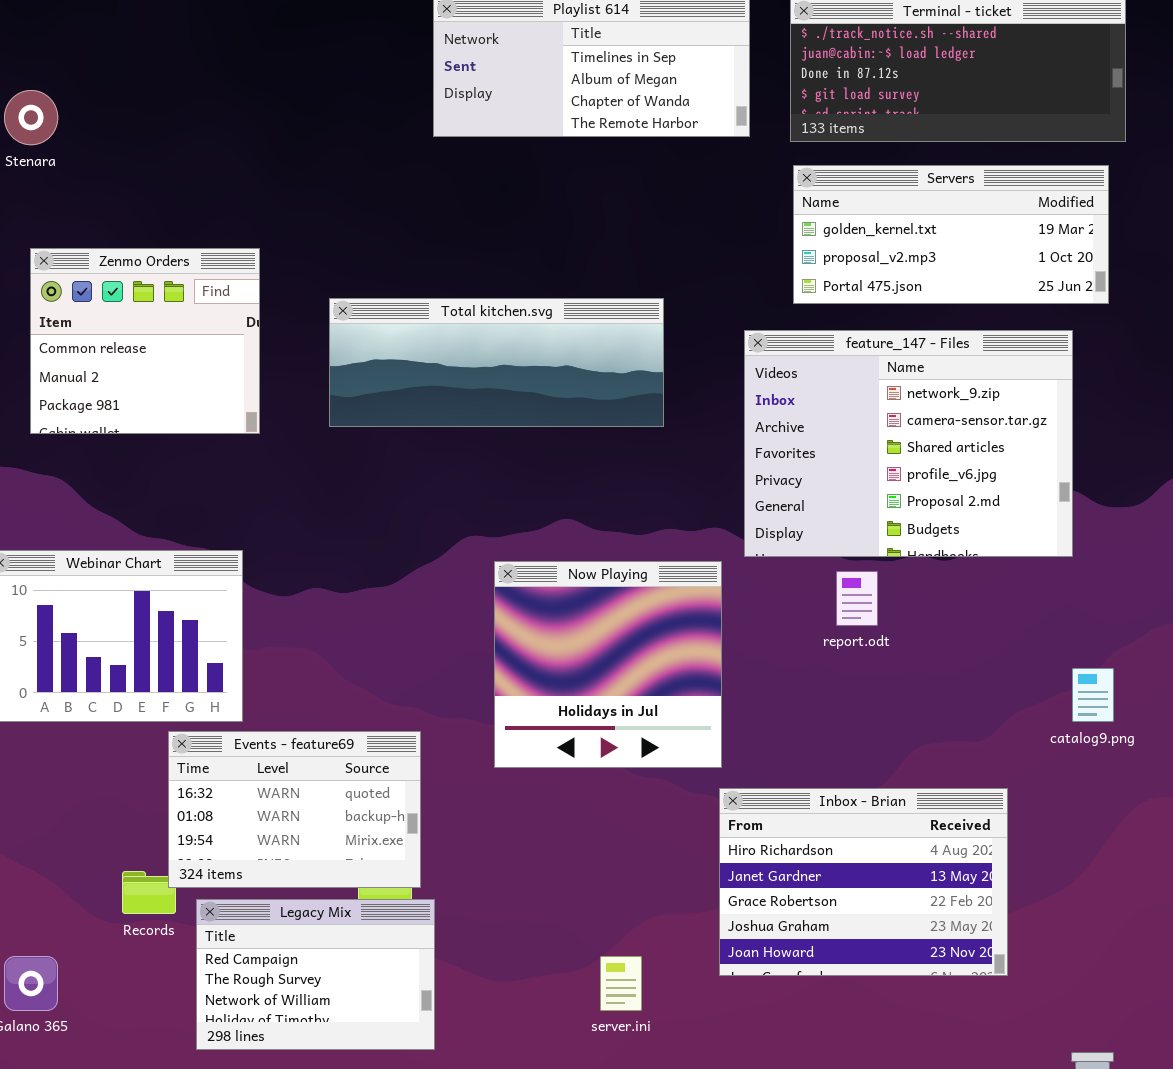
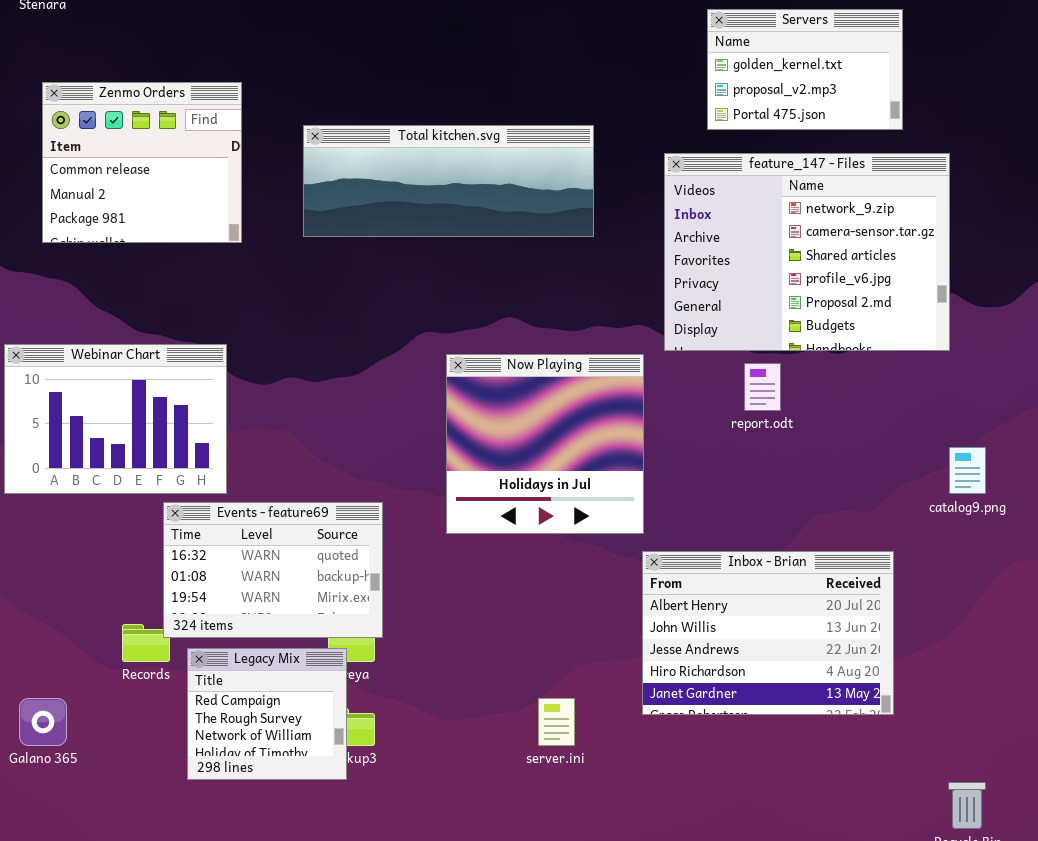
Servers: [793,165,1109,304] -> [707,9,903,130], resized
Inbox - Brian: [719,788,1008,976] -> [642,551,894,715], scrolled up 3 rows
Legacy Mix: [196,899,435,1050] -> [187,648,347,780], resized

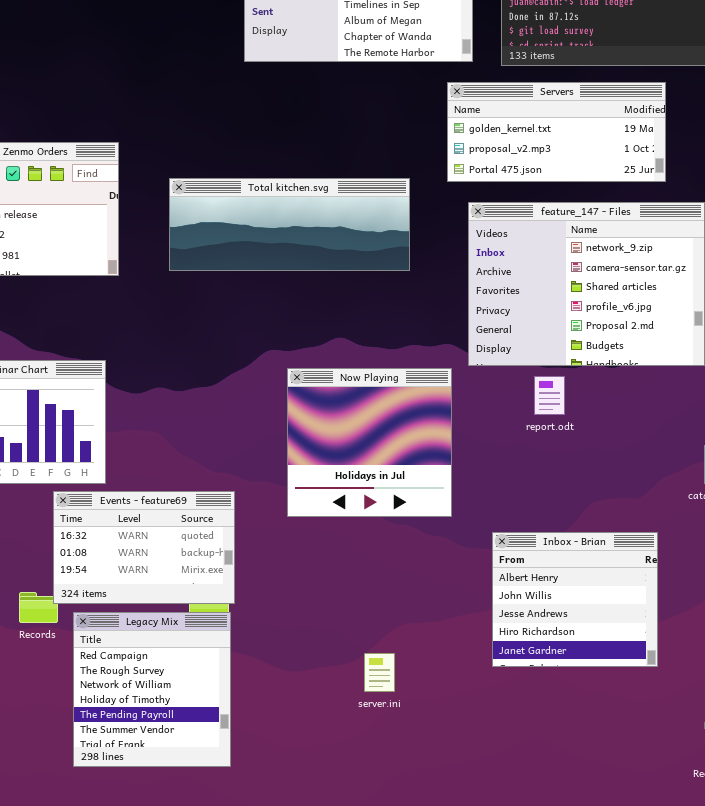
Servers: [707,9,903,130] -> [447,82,666,182], resized
Inbox - Brian: [642,551,894,715] -> [492,532,658,667], resized
Legacy Mix: [187,648,347,780] -> [73,612,231,767], resized

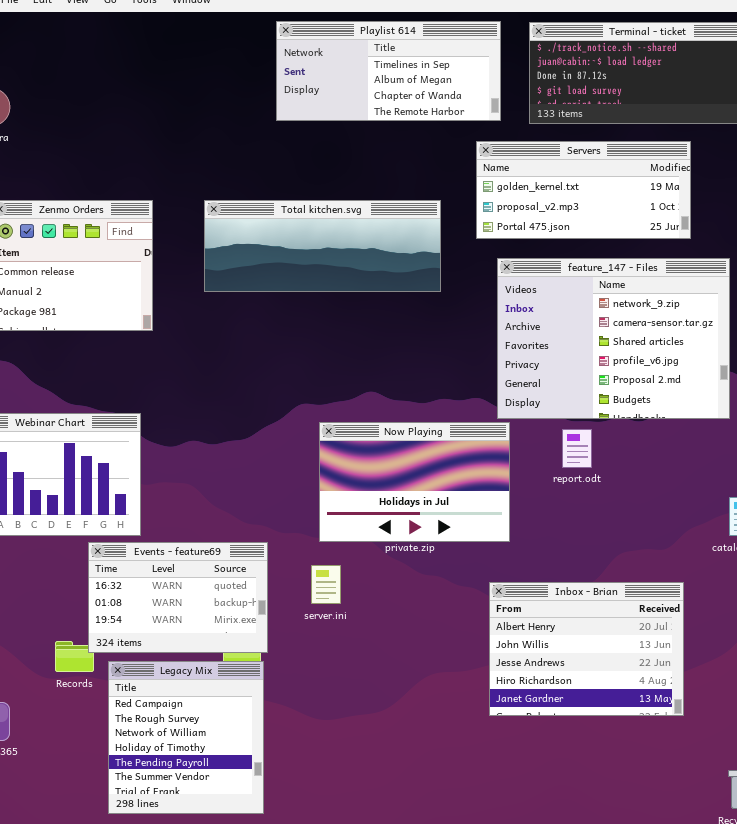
Total kitchen.svg: [169,178,410,271] -> [204,200,441,292], moved
Now Playing: [287,368,452,517] -> [319,422,510,542], resized
Inbox - Brian: [492,532,658,667] -> [489,582,684,716], resized
server.ini: [364,653,395,692] -> [311,565,341,604], moved

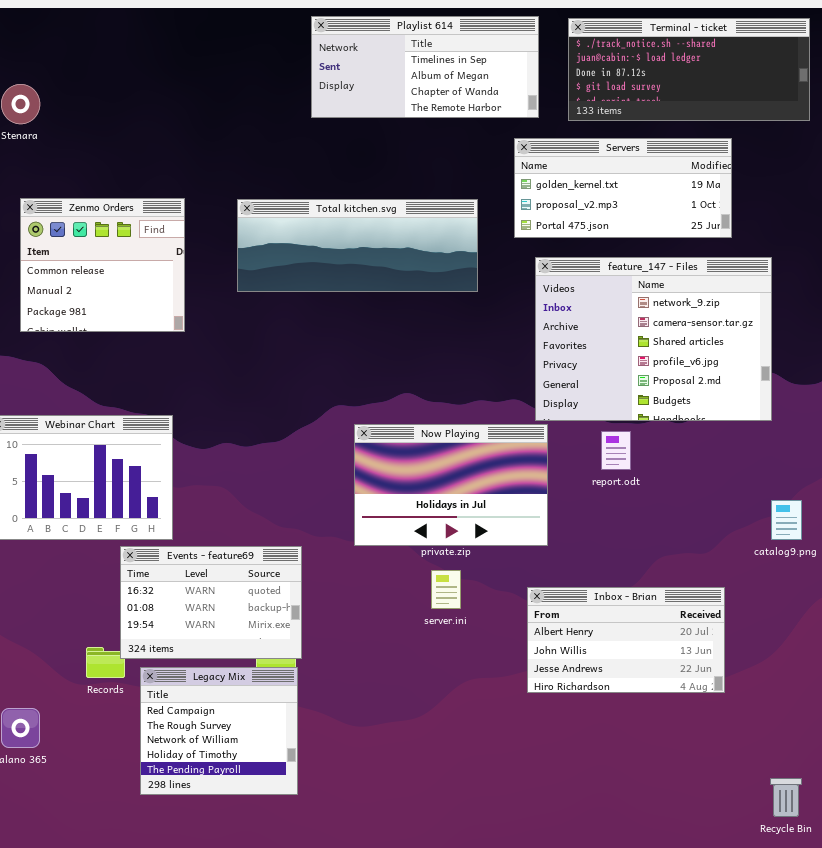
server.ini: [311,565,341,604] -> [431,570,461,609], moved
Inbox - Brian: [489,582,684,716] -> [527,587,725,693], resized
Legacy Mix: [108,661,264,814] -> [140,667,298,795], resized

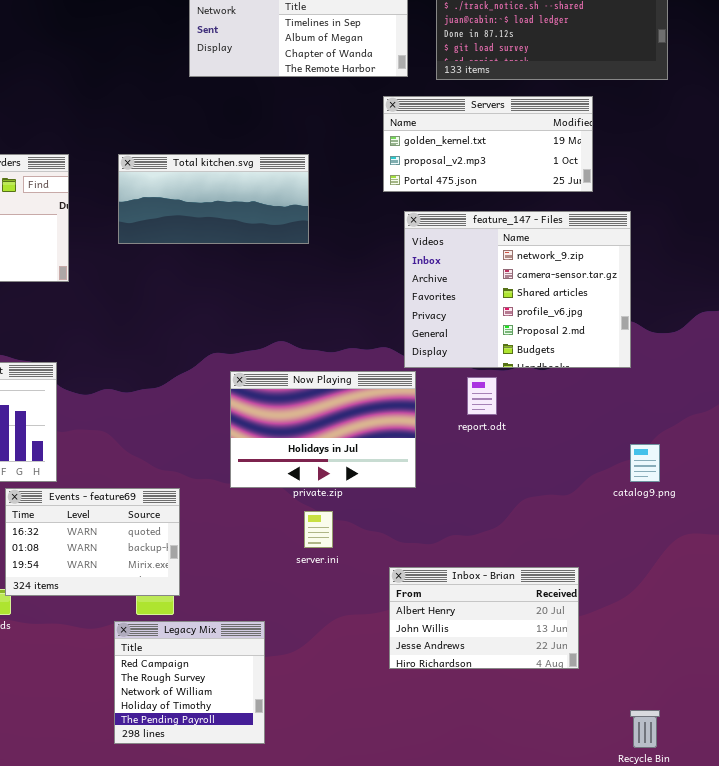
Total kitchen.svg: [237,199,478,292] -> [118,154,309,244], resized
Inbox - Brian: [527,587,725,693] -> [389,567,579,669], moved
Legacy Mix: [140,667,298,795] -> [114,621,265,744], moved

